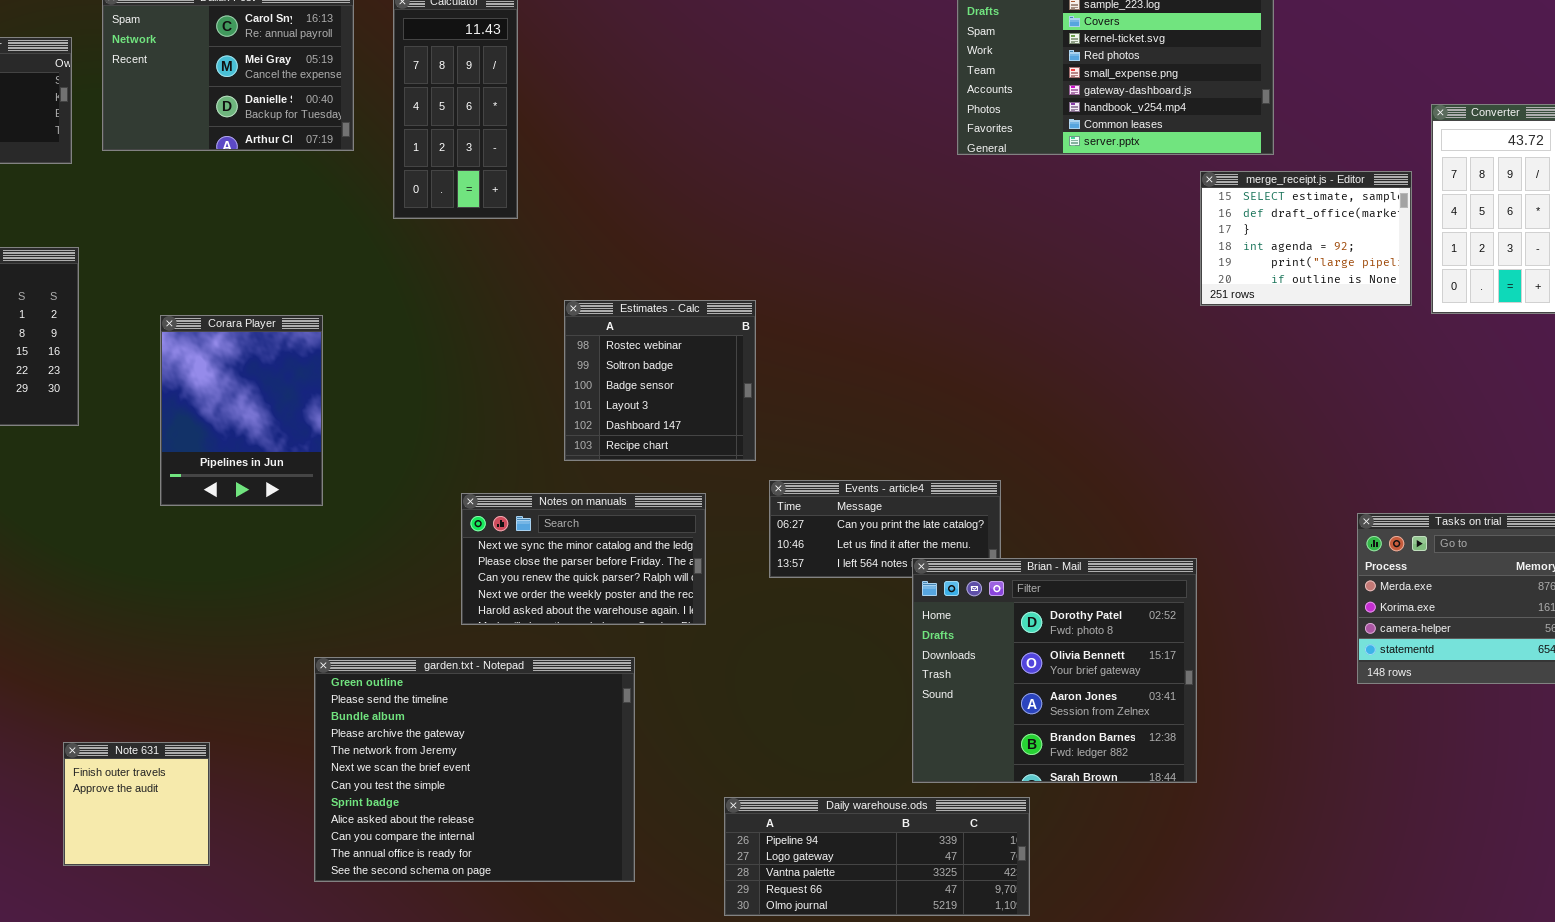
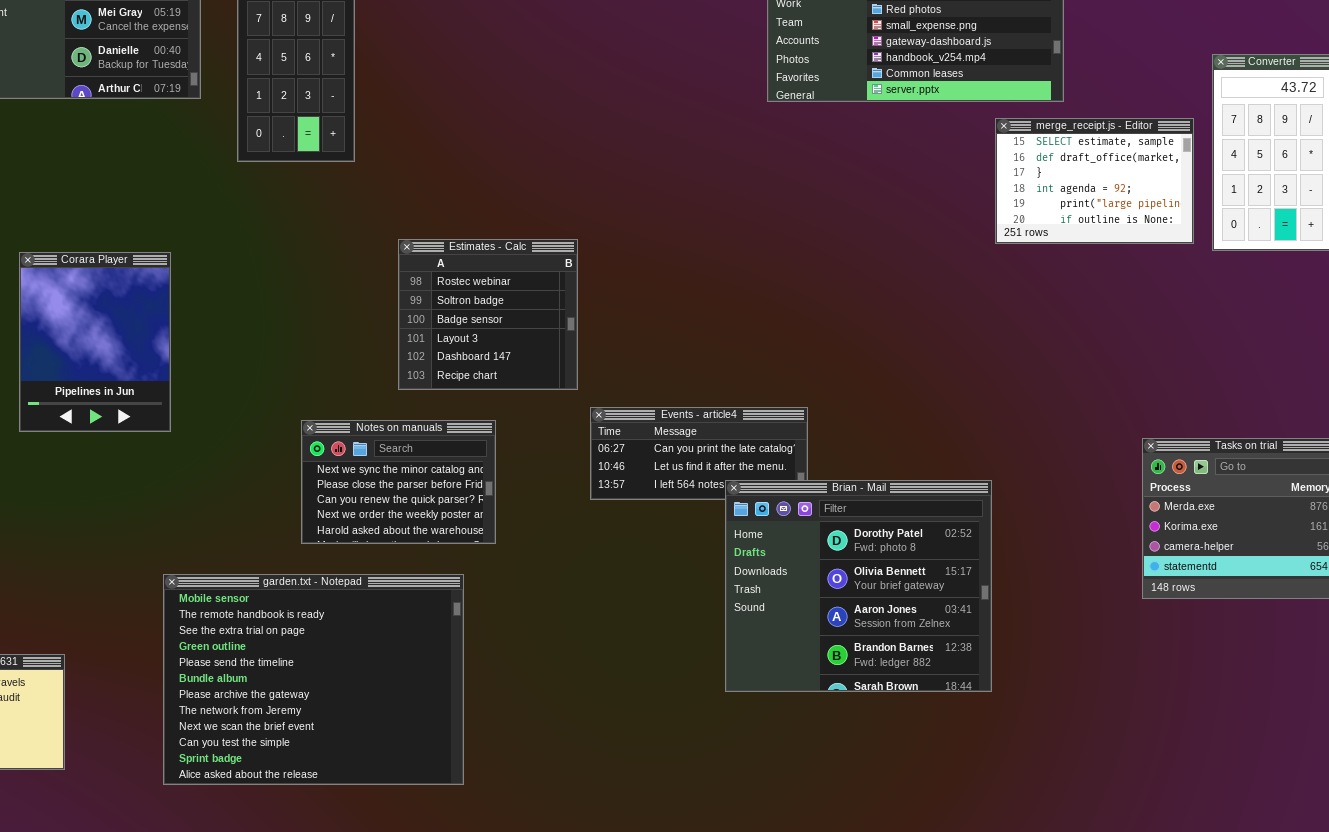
Notes on manuals: [461,493,706,625] -> [301,420,496,544], resized
garden.txt - Notepad: [314,657,635,882] -> [163,574,464,785], scrolled up 3 rows
Daily warehouse.ods: [724,797,1030,916] -> none, closed

